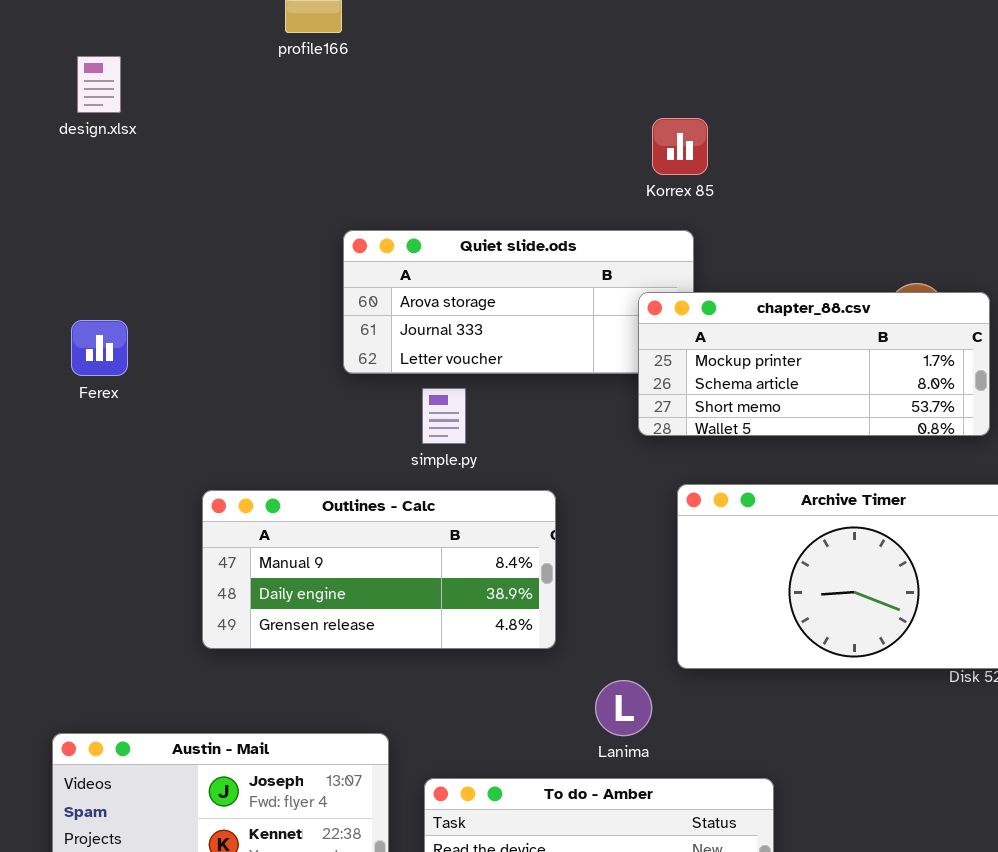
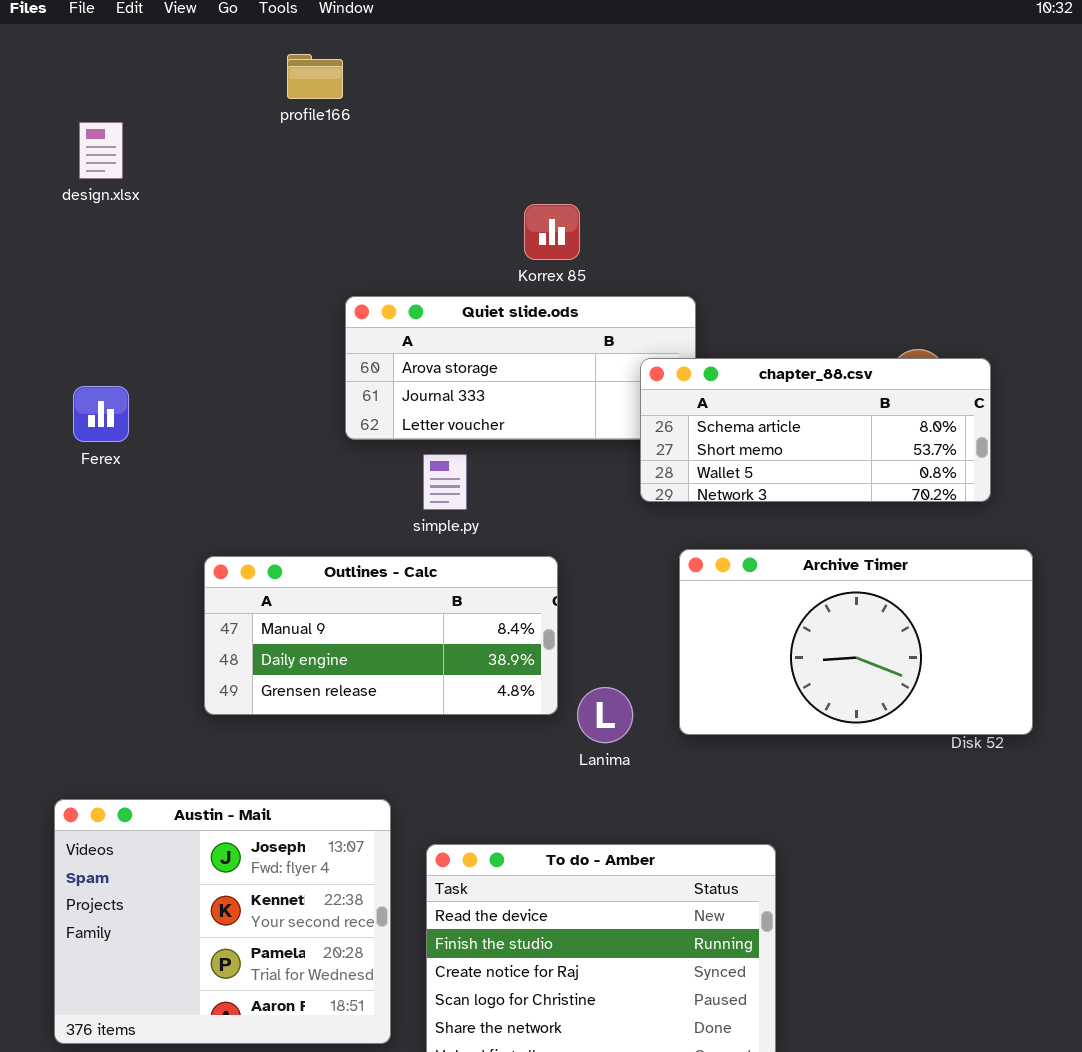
Korrex 85: [652,118,708,175] -> [524,204,580,260], moved
chapter_88.csv: [638,292,990,436] -> [640,358,991,502], scrolled down 1 row
Lanima: [595,680,652,736] -> [577,687,633,743], moved

